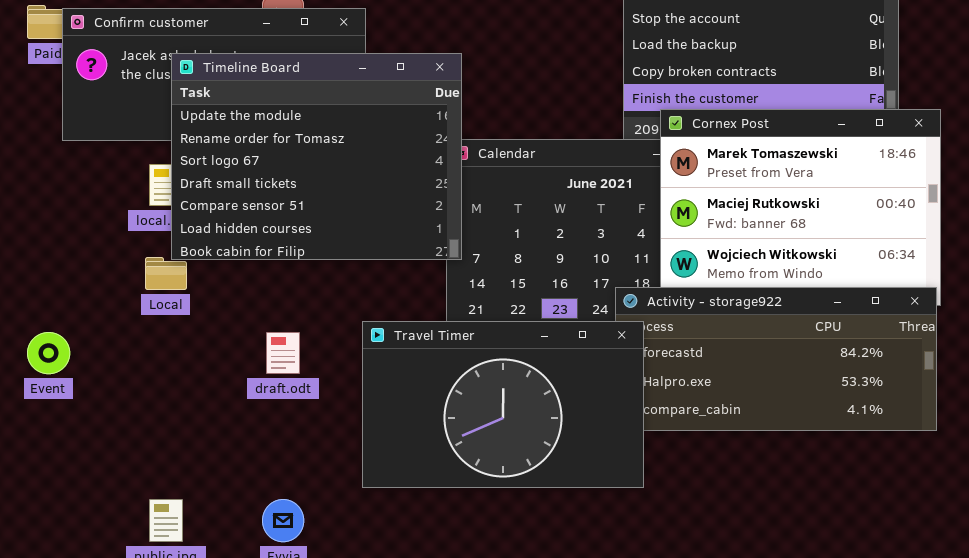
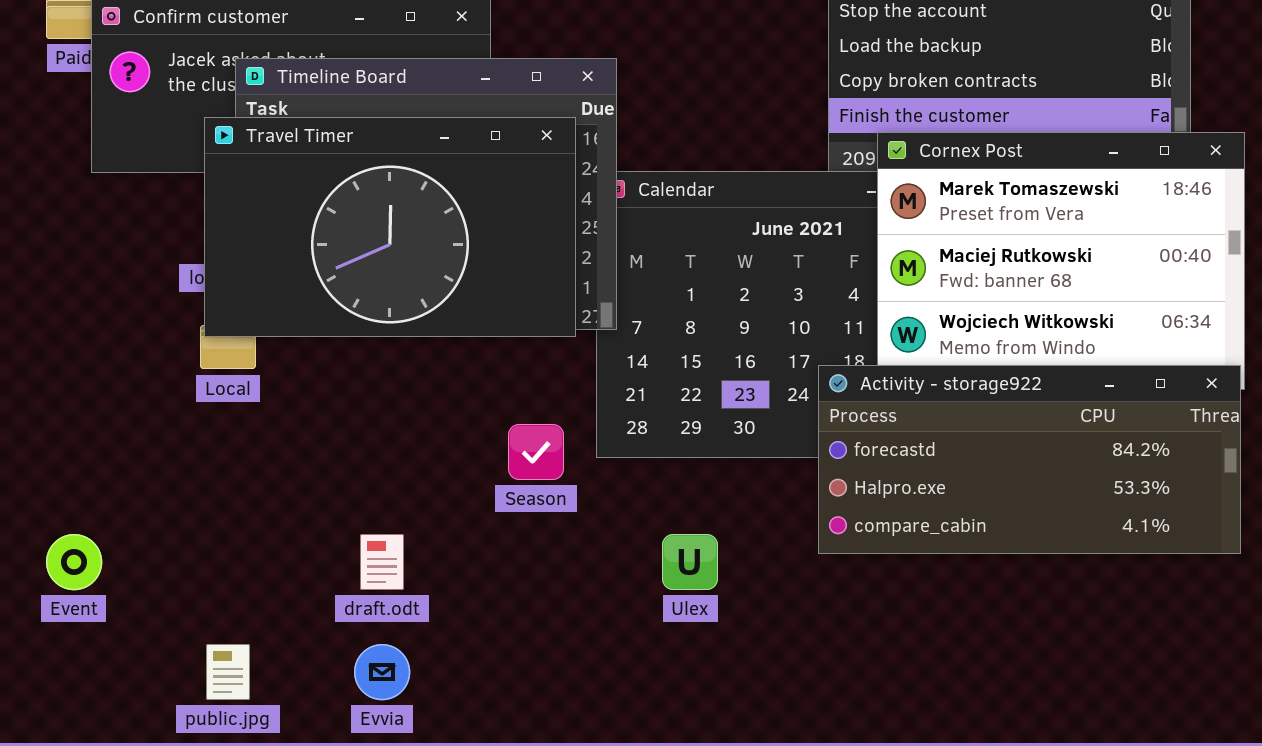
Travel Timer: [362,321,644,488] -> [204,117,576,337], moved
Event: [27,332,70,374] -> [46,534,102,590], moved
draft.odt: [266,332,300,374] -> [360,534,404,590], moved

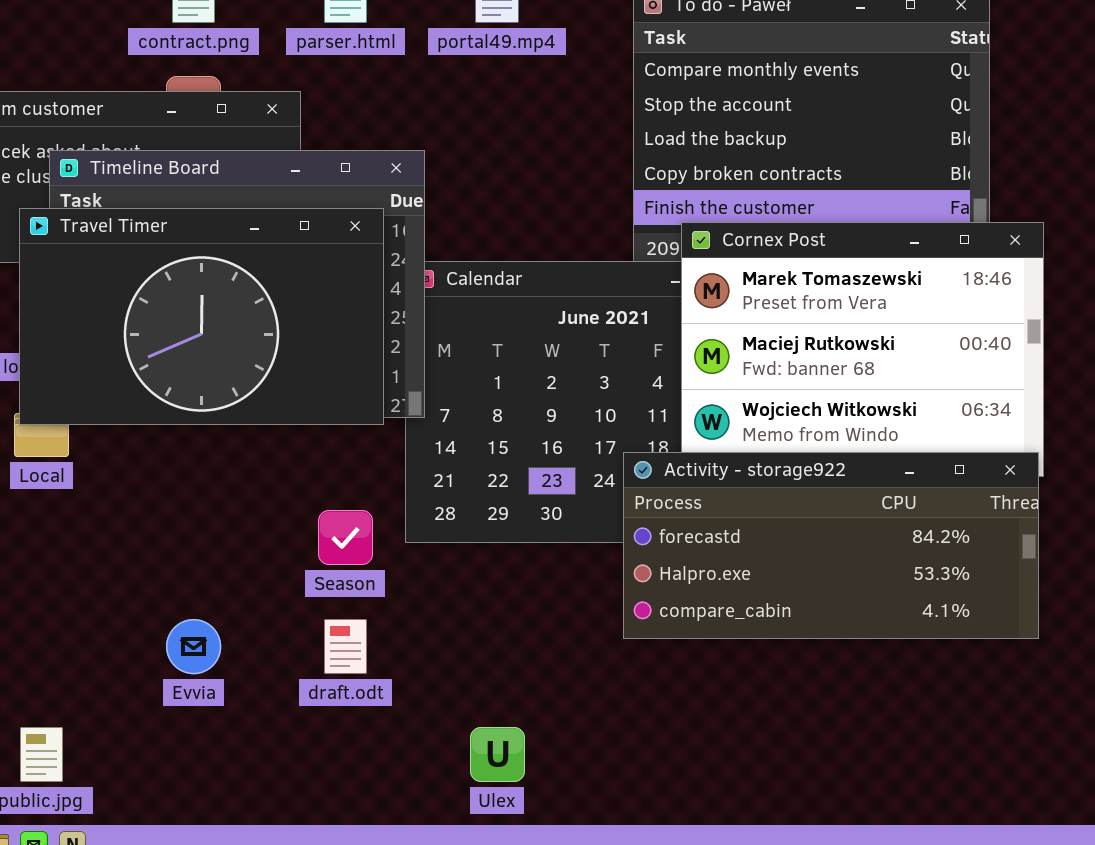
draft.odt: [360,534,404,590] -> [324,619,367,674], moved
Ulex: [662,534,718,590] -> [470,727,525,782], moved
Evvia: [354,644,410,700] -> [166,619,221,674], moved

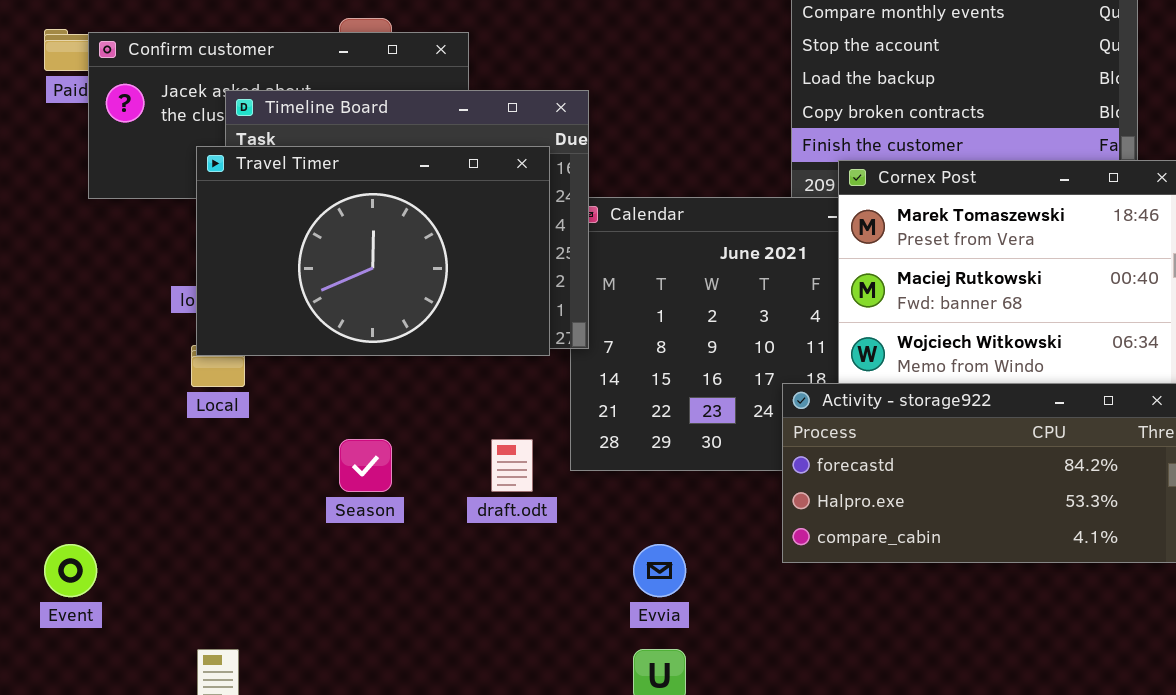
Season: [318,510,373,565] -> [339,439,392,492], moved
Evvia: [166,619,221,674] -> [633,544,686,597], moved
draft.odt: [324,619,367,674] -> [491,439,533,492], moved

